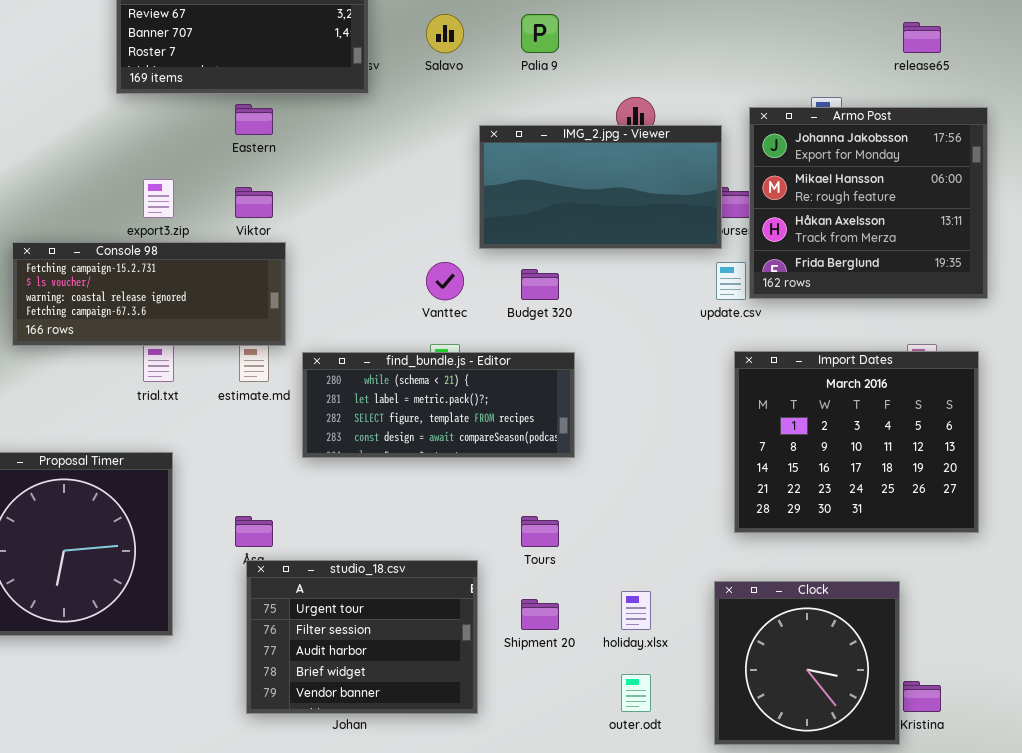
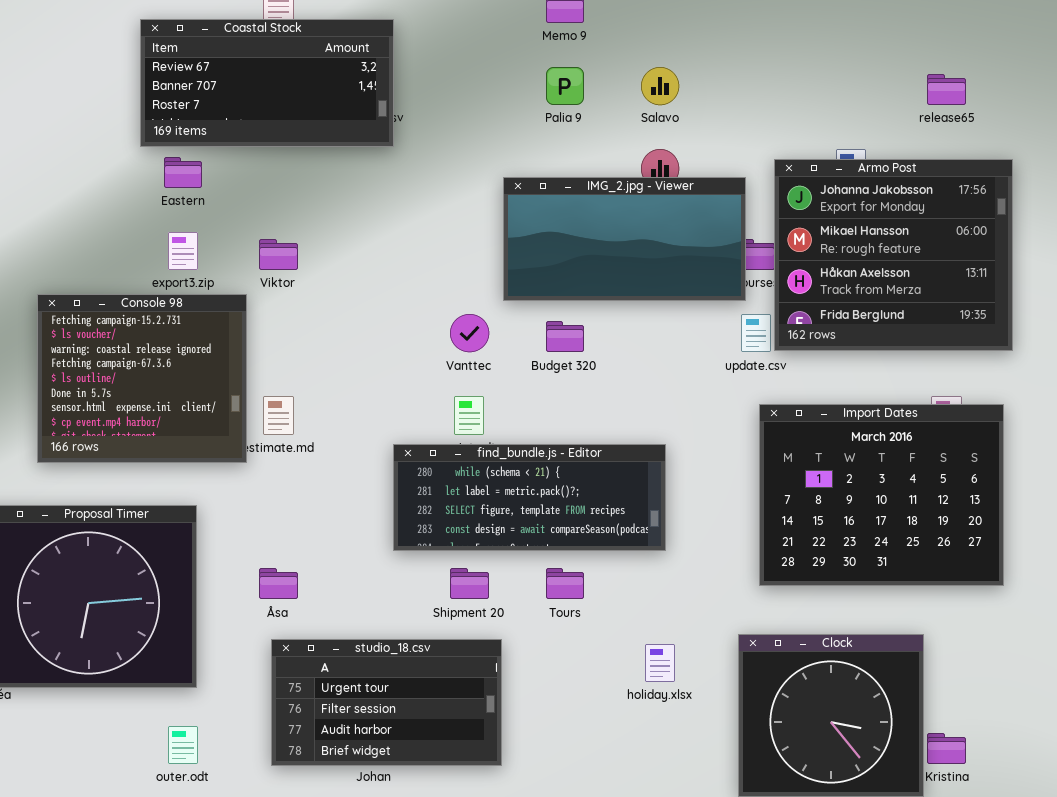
Salavo: [426,14,464,53] -> [641,67,679,105], moved
Eastern: [235,104,273,135] -> [164,157,202,188], moved
Console 98: [12,242,286,346] -> [37,294,247,463], resized
find_bundle.js - Editor: [302,352,575,458] -> [393,444,666,551], moved
studio_18.csv: [246,560,478,714] -> [271,639,502,766], resized
Shipment 20: [521,599,559,630] -> [450,568,489,599], moved
outer.odt: [621,674,651,712] -> [168,726,198,764], moved

